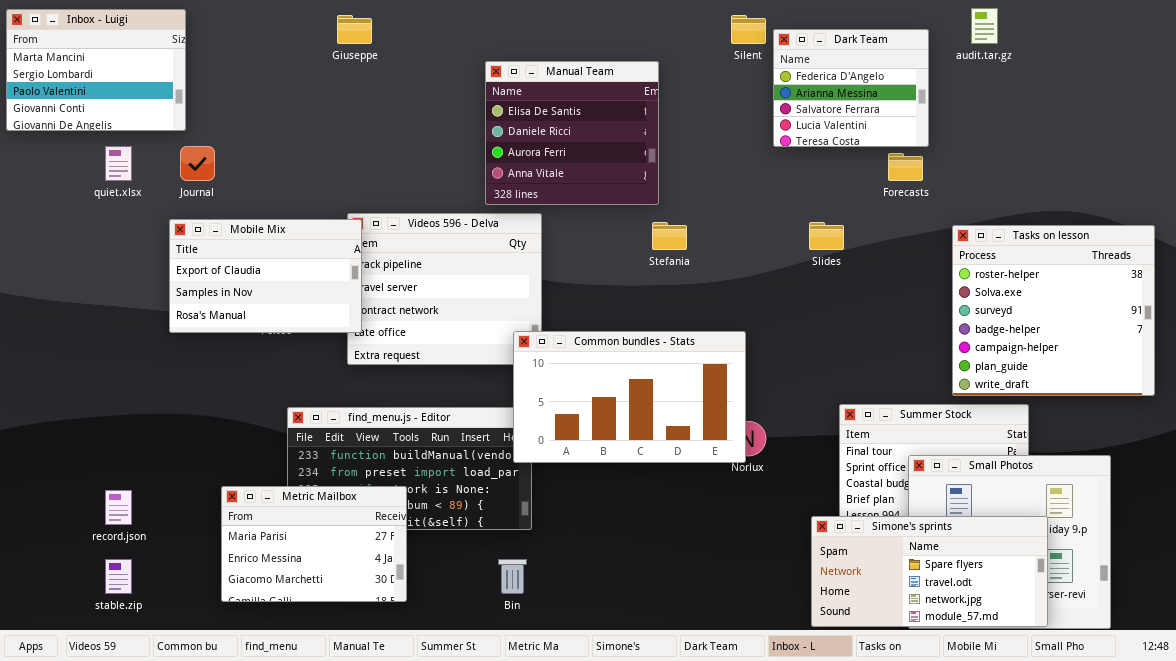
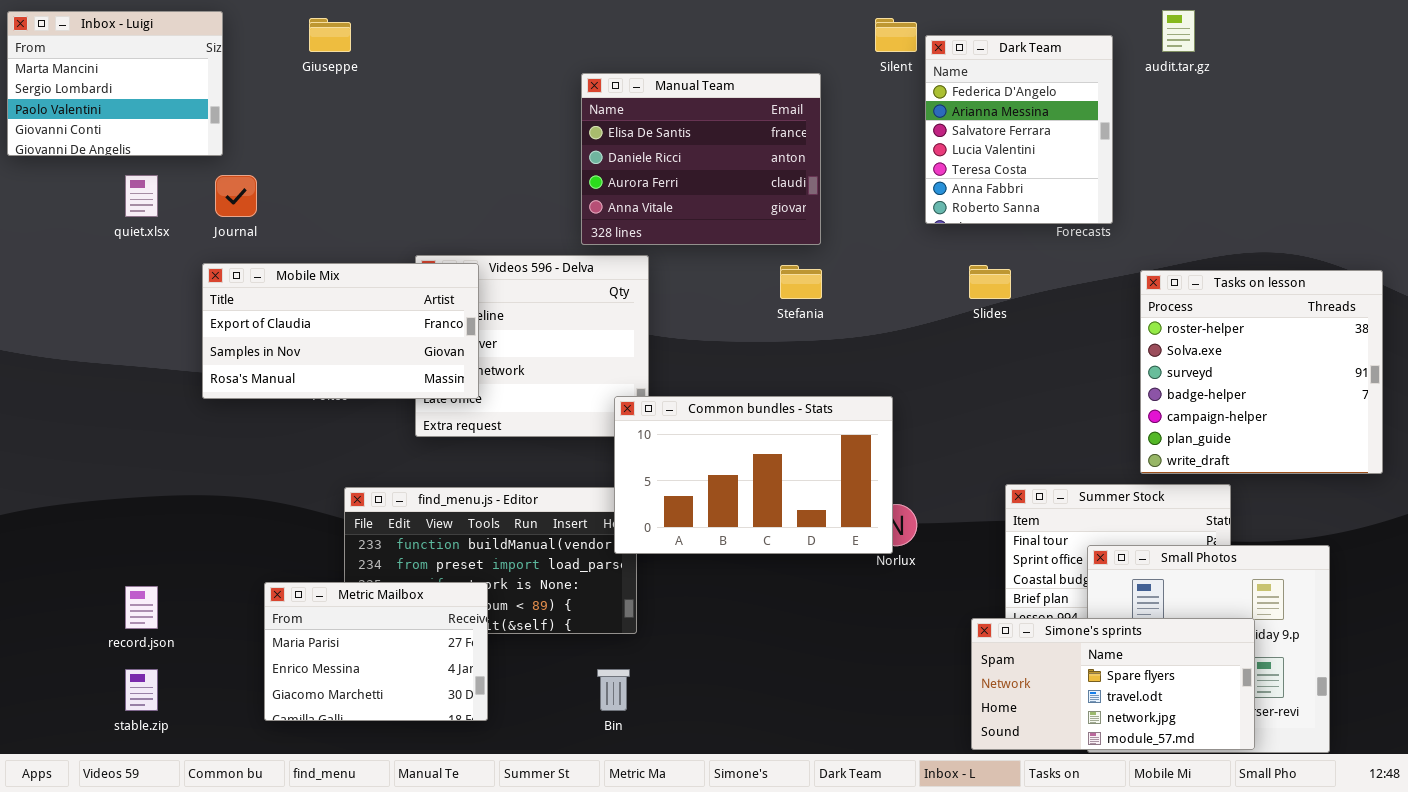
Giuseppe: [337,15,372,44] -> [309,18,351,52], moved
Dark Team: [773,29,929,147] -> [925,35,1113,224], resized
Manual Team: [485,61,659,205] -> [581,73,821,245], resized
Mobile Mix: [169,219,362,333] -> [202,263,479,399], resized

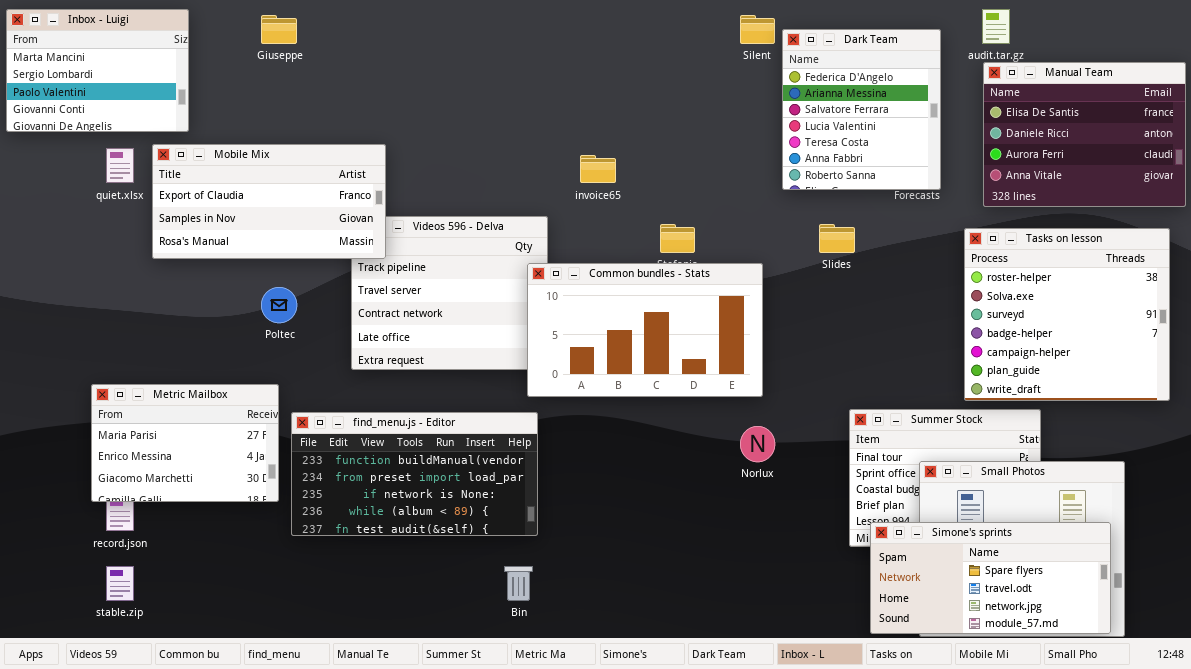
Manual Team: [581,73,821,245] -> [983,62,1186,207], moved
Mobile Mix: [202,263,479,399] -> [152,144,386,259], moved
Common bundles - Stats: [614,396,893,554] -> [527,263,763,397], moved
Metric Mailbox: [264,582,488,721] -> [91,384,279,502], moved
Simone's sprints: [971,618,1255,750] -> [870,522,1111,634], moved

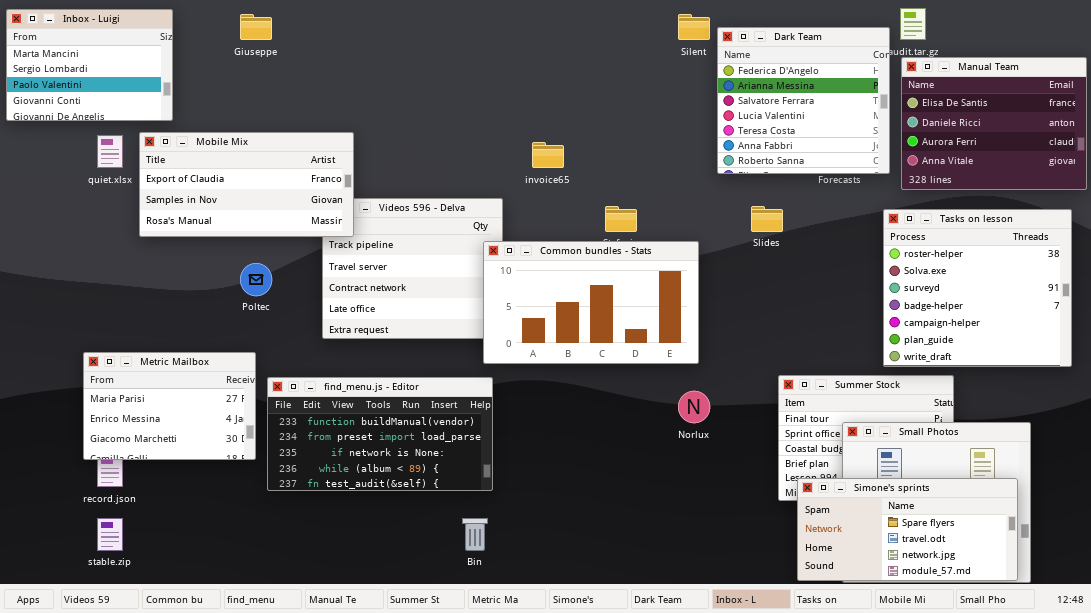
Dark Team: [782,29,941,190] -> [717,27,890,174], resized

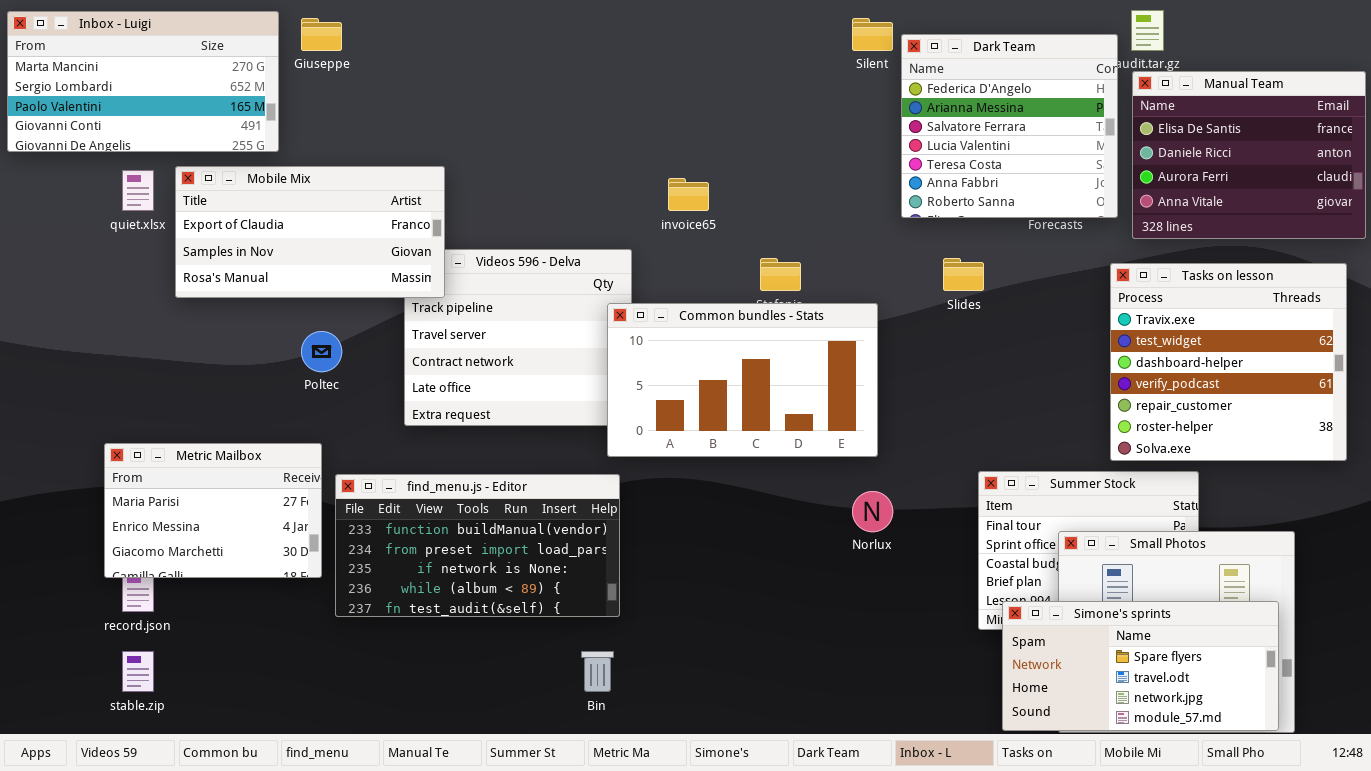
Inbox - Luigi: [6,9,173,121] -> [7,11,279,152], resized
Tasks on lesson: [883,209,1072,367] -> [1110,263,1347,461], scrolled up 5 rows

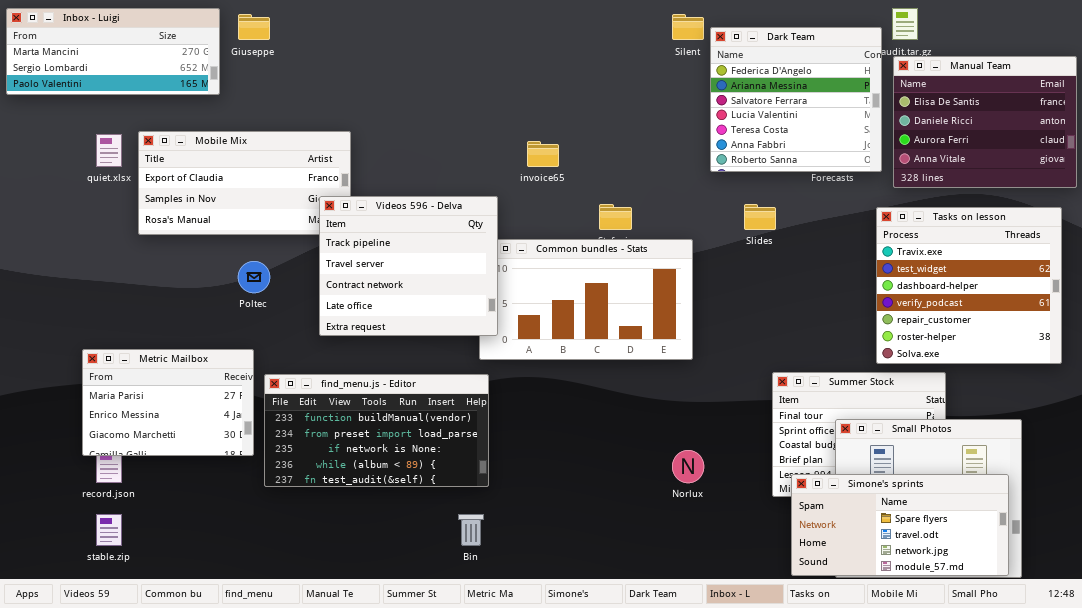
Inbox - Luigi: [7,11,279,152] -> [6,8,220,95], resized
Videos 596 - Delva: [404,249,632,426] -> [319,196,498,336], raised
Norlux: [852,491,893,532] -> [672,450,704,483], moved

